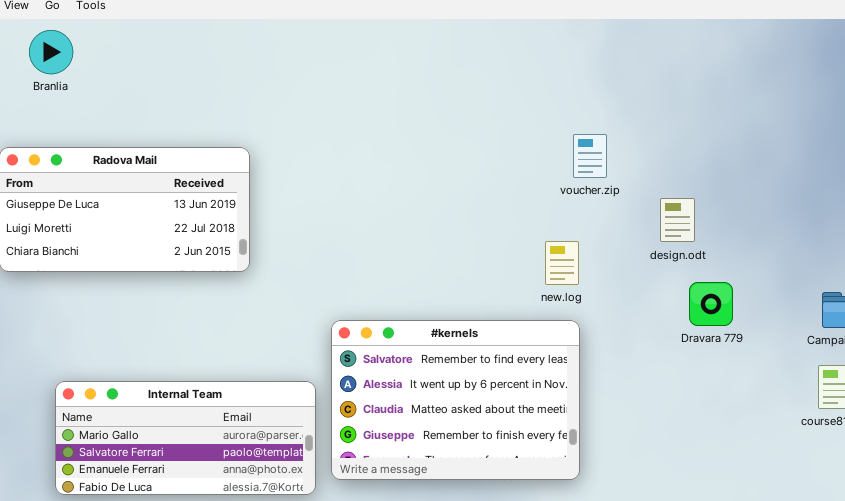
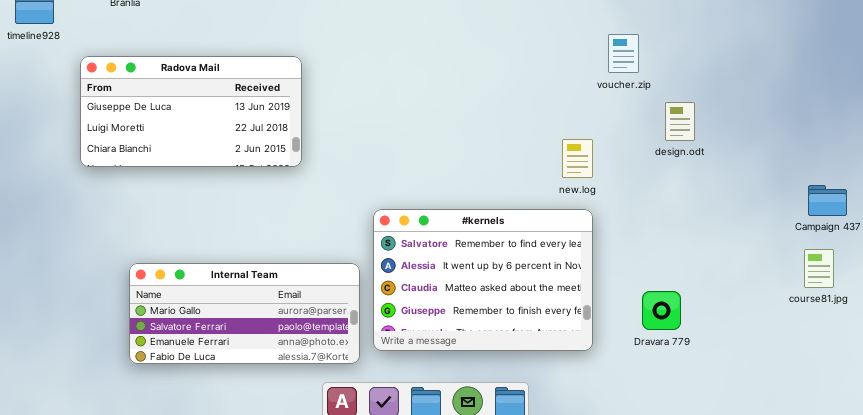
voucher.zip: [573,134,607,178] -> [608,34,639,73], moved
Dravara 779: [689,282,733,326] -> [642,291,681,330], moved

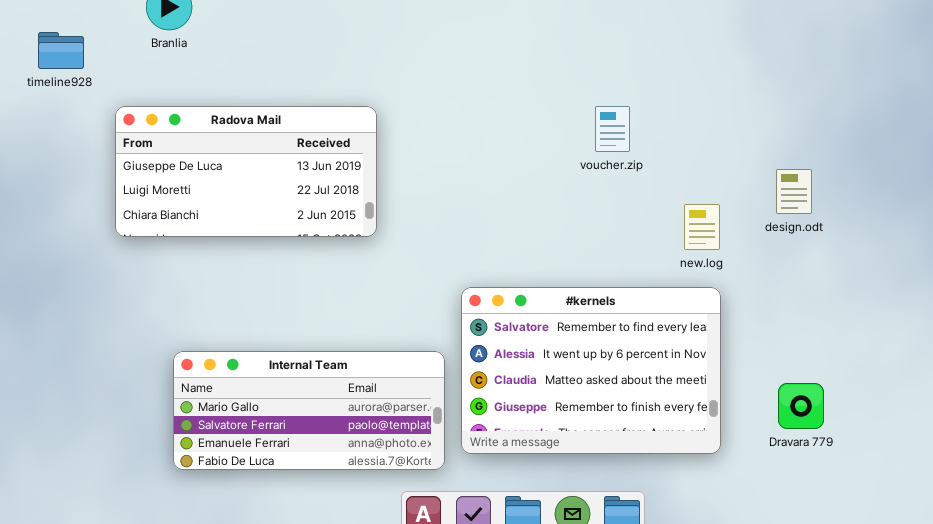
voucher.zip: [608,34,639,73] -> [595,106,630,152], moved
design.odt: [665,102,695,141] -> [776,169,812,214], moved

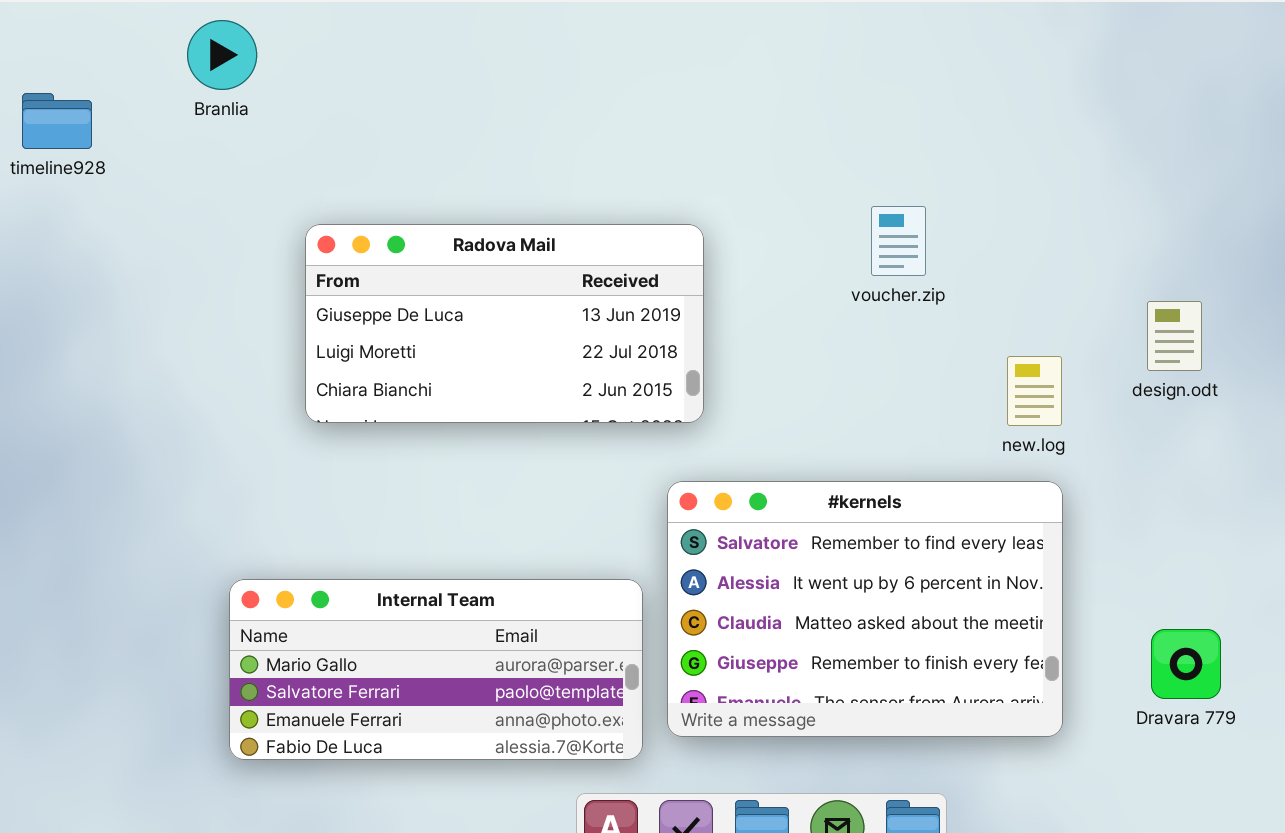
Radova Mail: [115,106,377,237] -> [305,224,704,423], moved

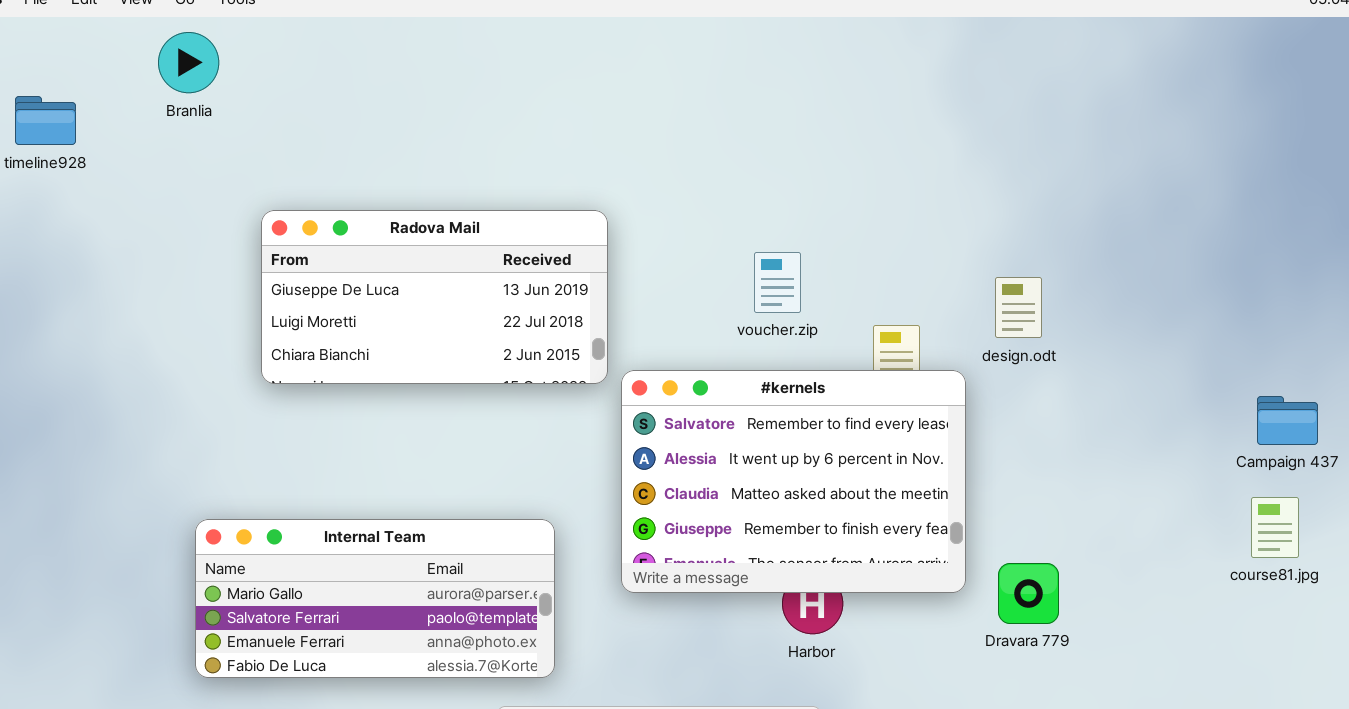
voucher.zip: [871,206,926,276] -> [754,252,801,313], moved
#kernels: [667,481,1063,737] -> [621,370,966,593], moved

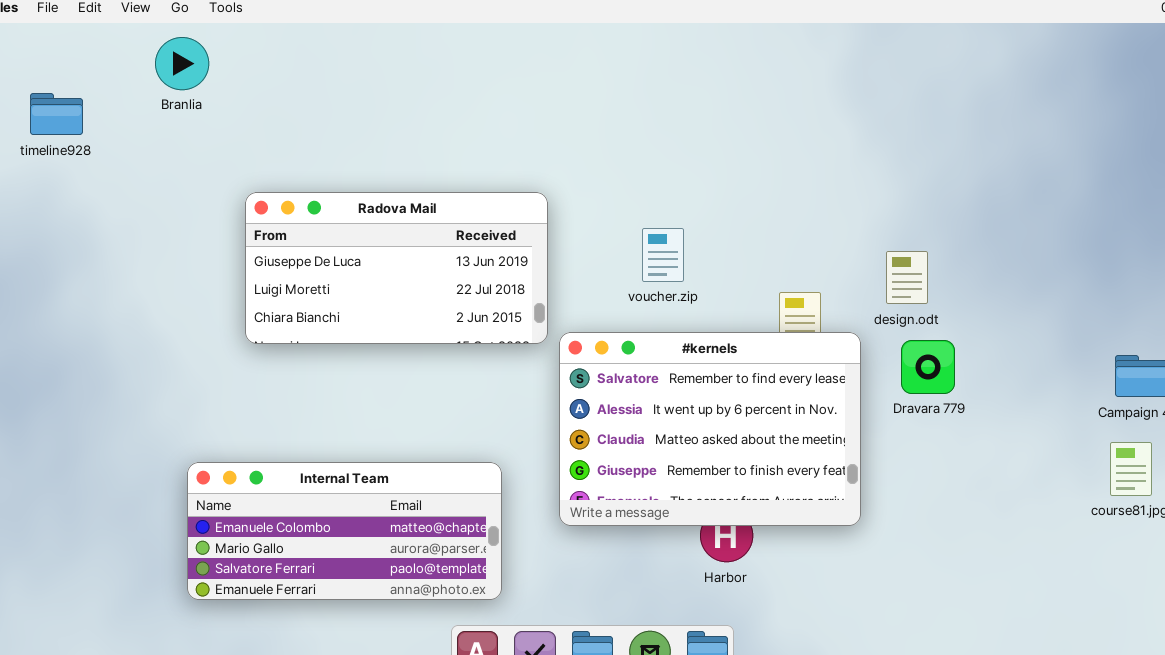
voucher.zip: [754,252,801,313] -> [642,228,684,282], moved
Internal Team: [195,519,555,678] -> [187,462,502,600], scrolled up 1 row
Dravara 779: [998,563,1059,624] -> [901,340,955,394], moved

